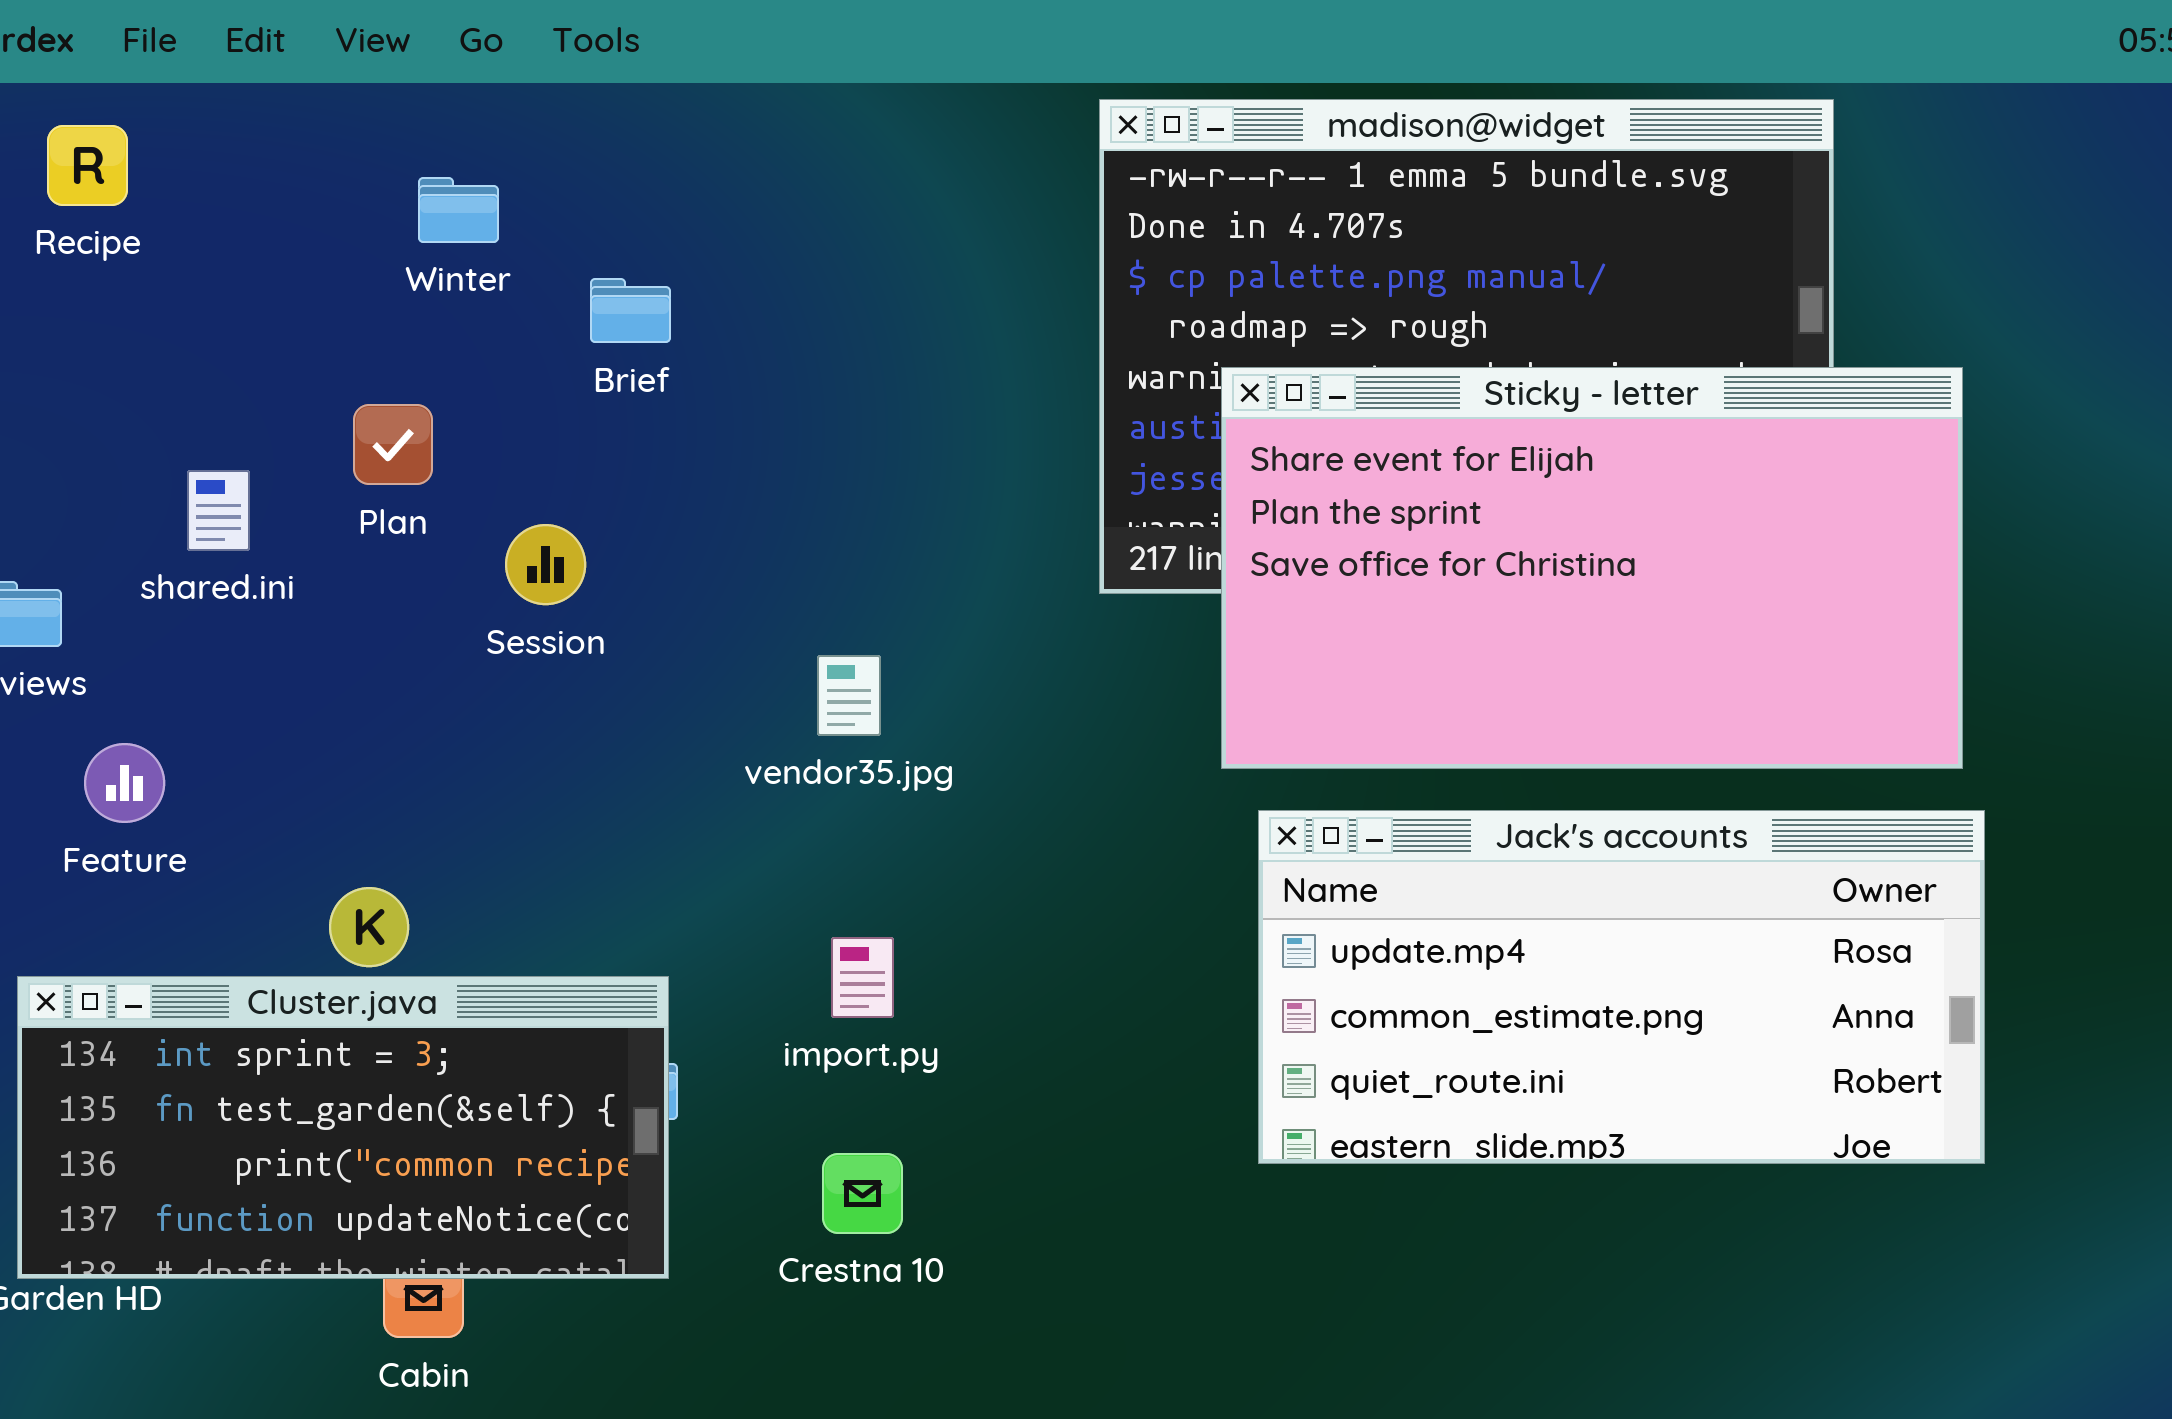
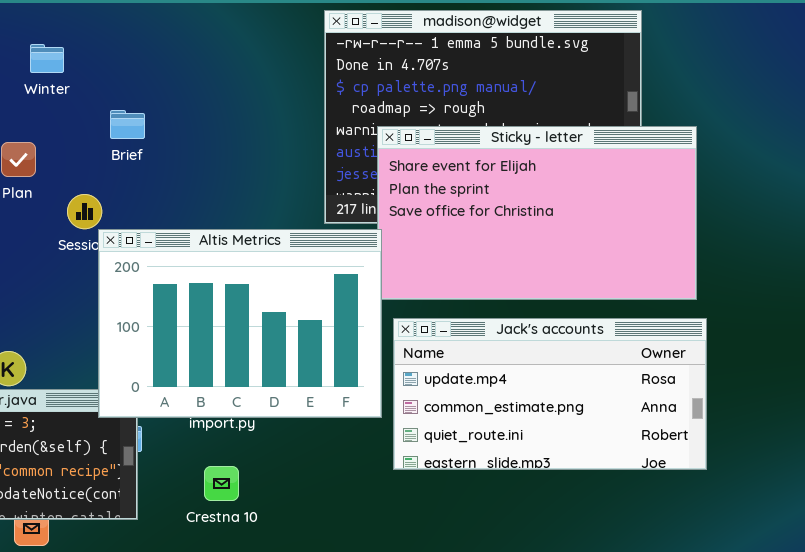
Brief: [590,278,671,343] -> [110,110,145,139], moved
Altis Metrics: none -> [98,229,382,418], opened

